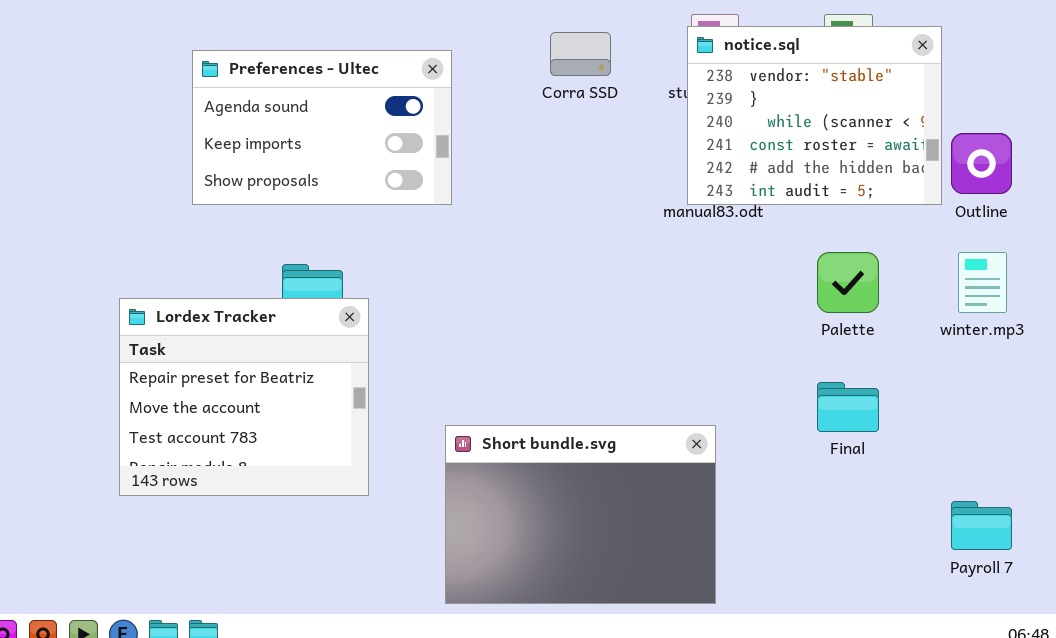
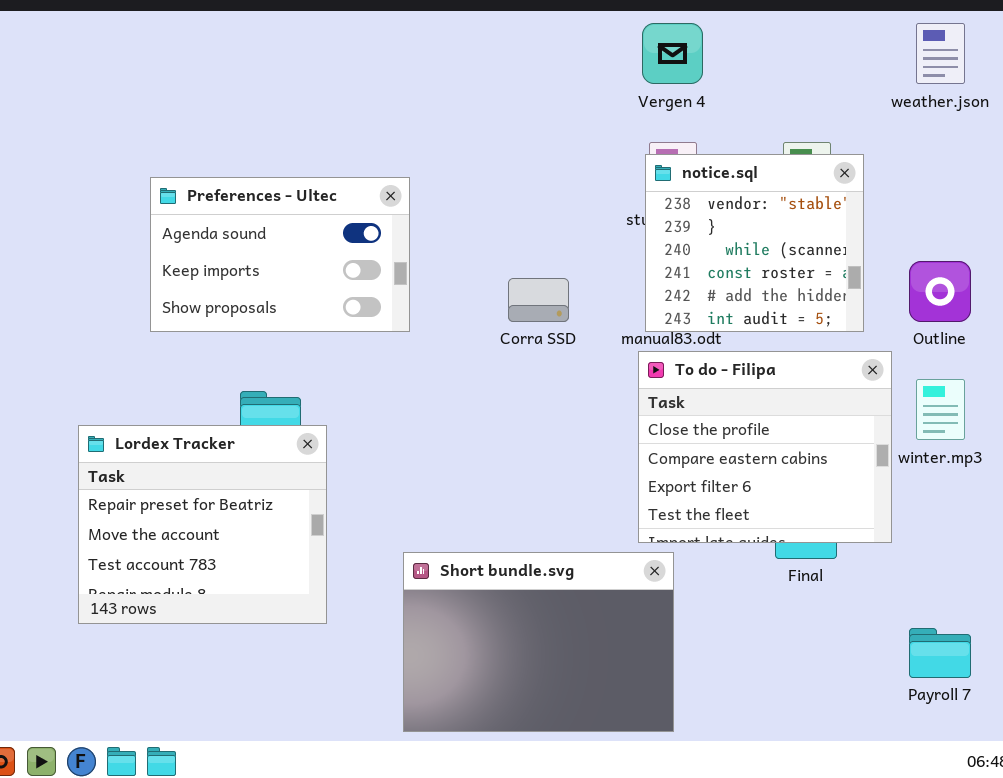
notice.sql: [687,26,942,205] -> [645,154,864,332], resized
Corra SSD: [550,32,611,76] -> [508,278,569,322], moved
To do - Filipa: none -> [638,351,892,543], opened

